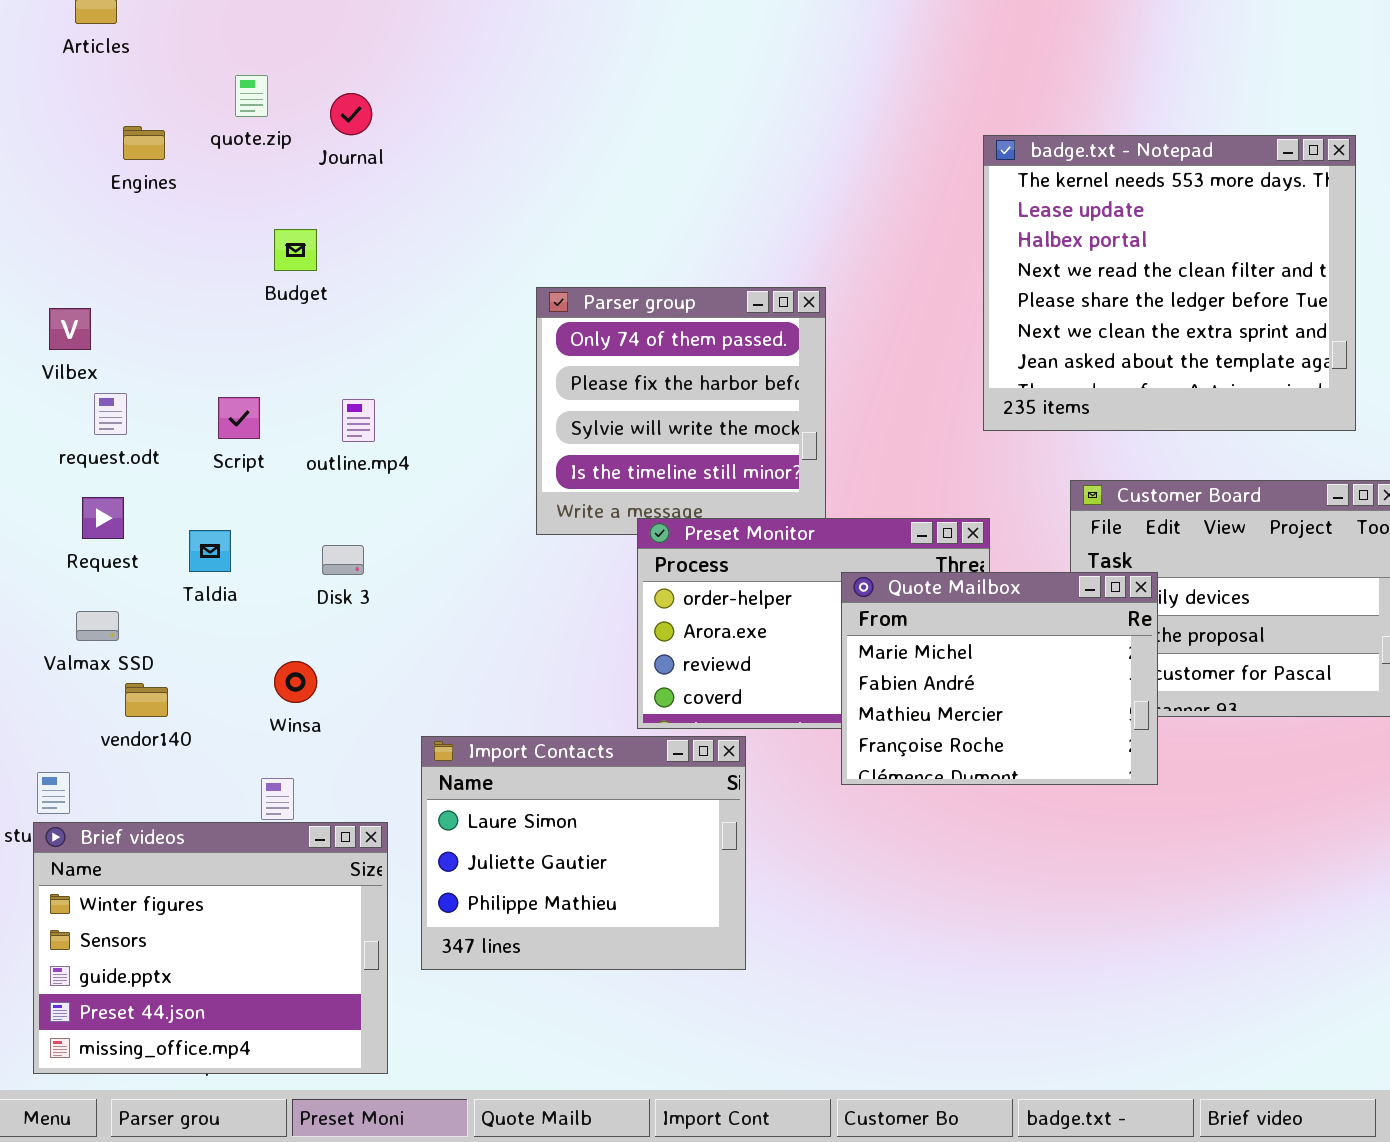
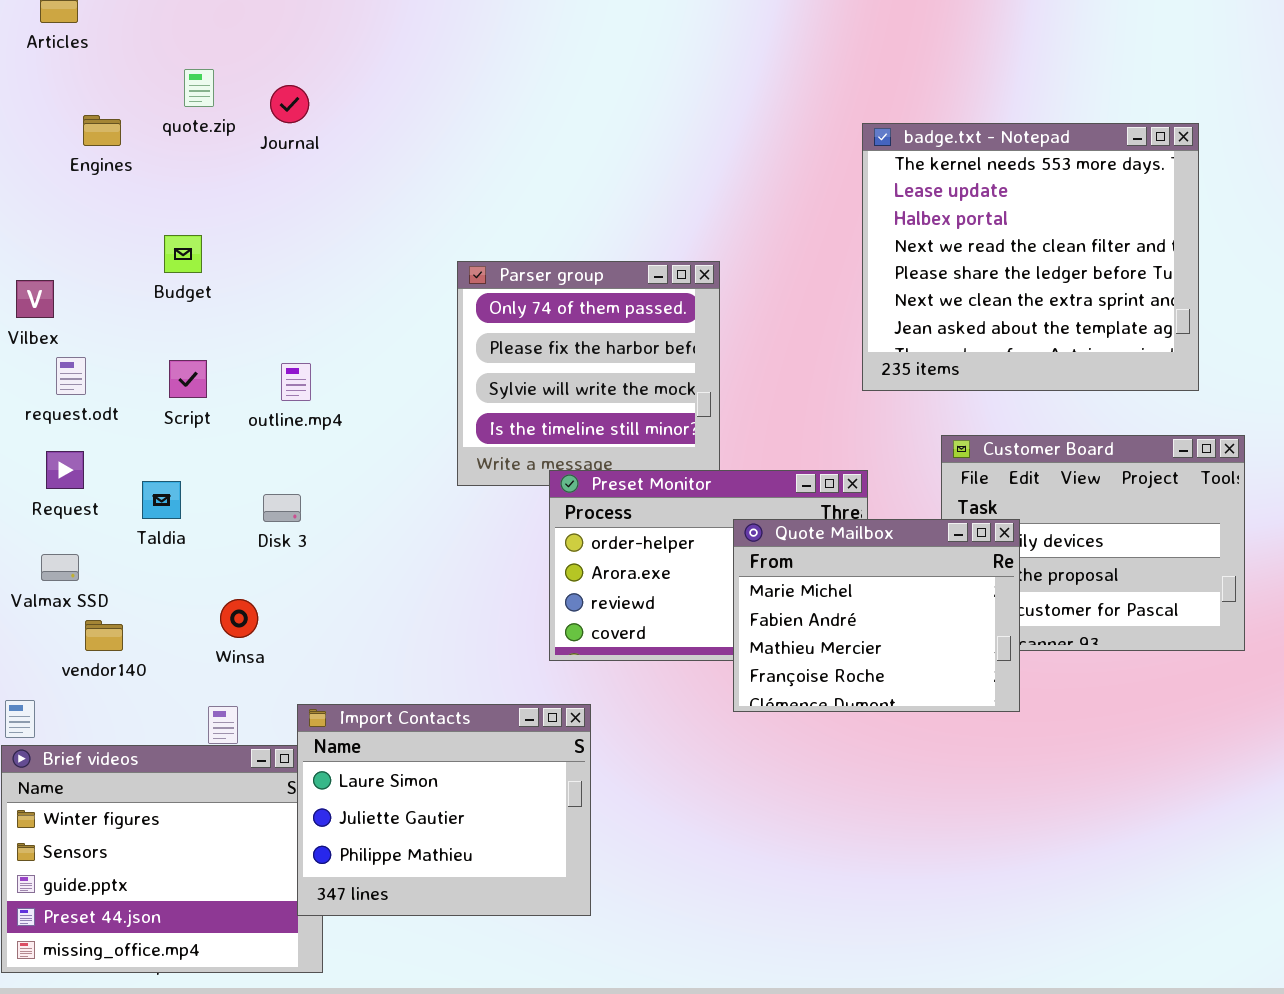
Budget: [274,229,317,271] -> [164,235,202,273], moved
Import Contacts: [421,736,746,970] -> [297,704,591,916], moved

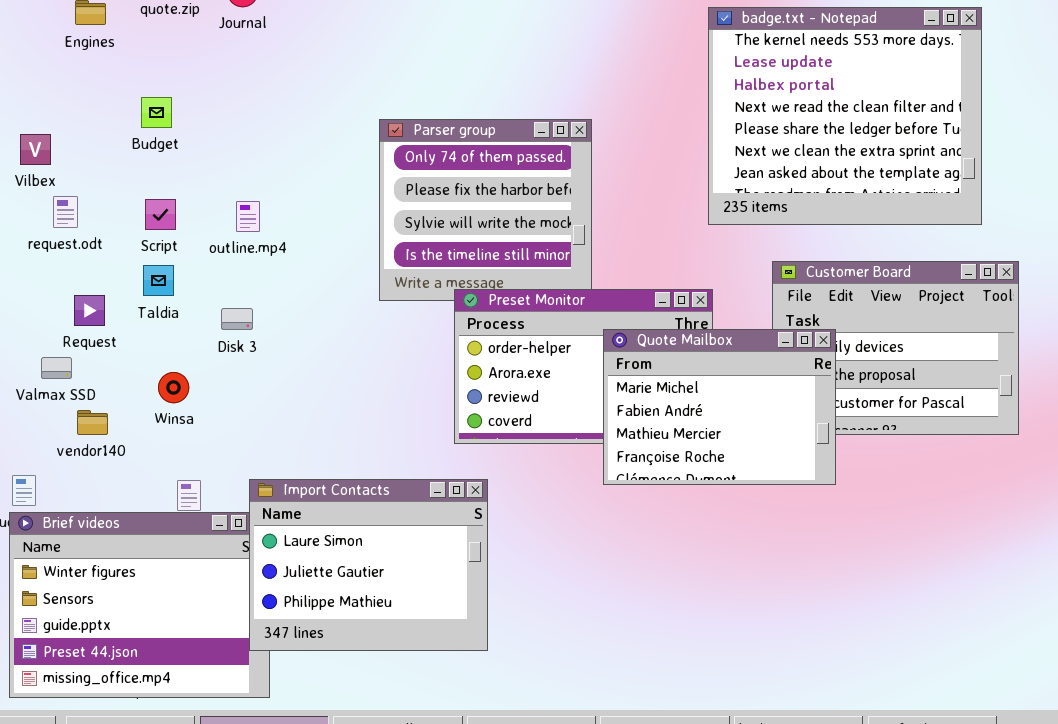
Request: [46,451,84,489] -> [74,295,105,326], moved
Taldia: [142,481,181,519] -> [143,265,174,296], moved
Winsa: [220,599,258,638] -> [158,372,189,403], moved

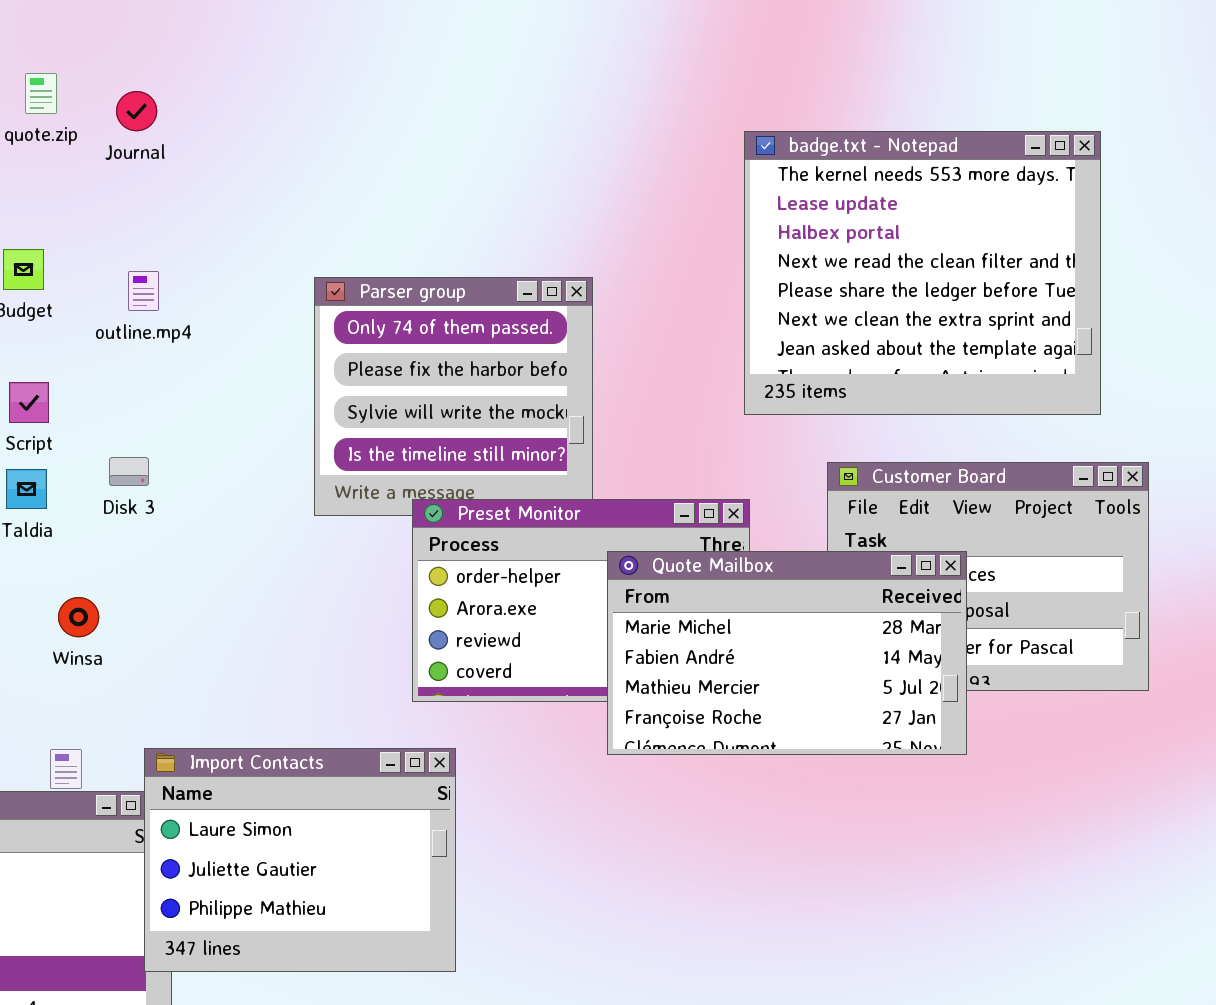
outline.mp4: [236,201,260,232] -> [128,271,159,311], moved
Disk 3: [221,308,253,330] -> [109,457,149,486], moved
Quote Mailbox: [603,329,836,485] -> [607,551,967,755], resized
Winsa: [158,372,189,403] -> [58,597,99,637], moved

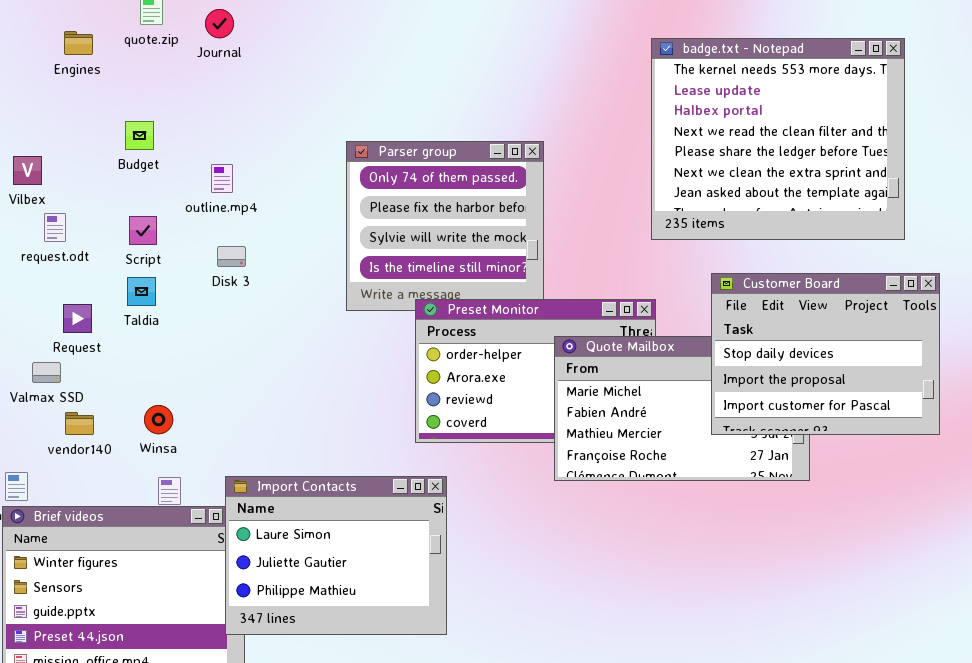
outline.mp4: [128,271,159,311] -> [211,164,233,193], moved
Disk 3: [109,457,149,486] -> [217,246,246,267], moved
Customer Board: [827,462,1149,691] -> [711,273,940,435], raised
Winsa: [58,597,99,637] -> [144,405,173,434], moved

